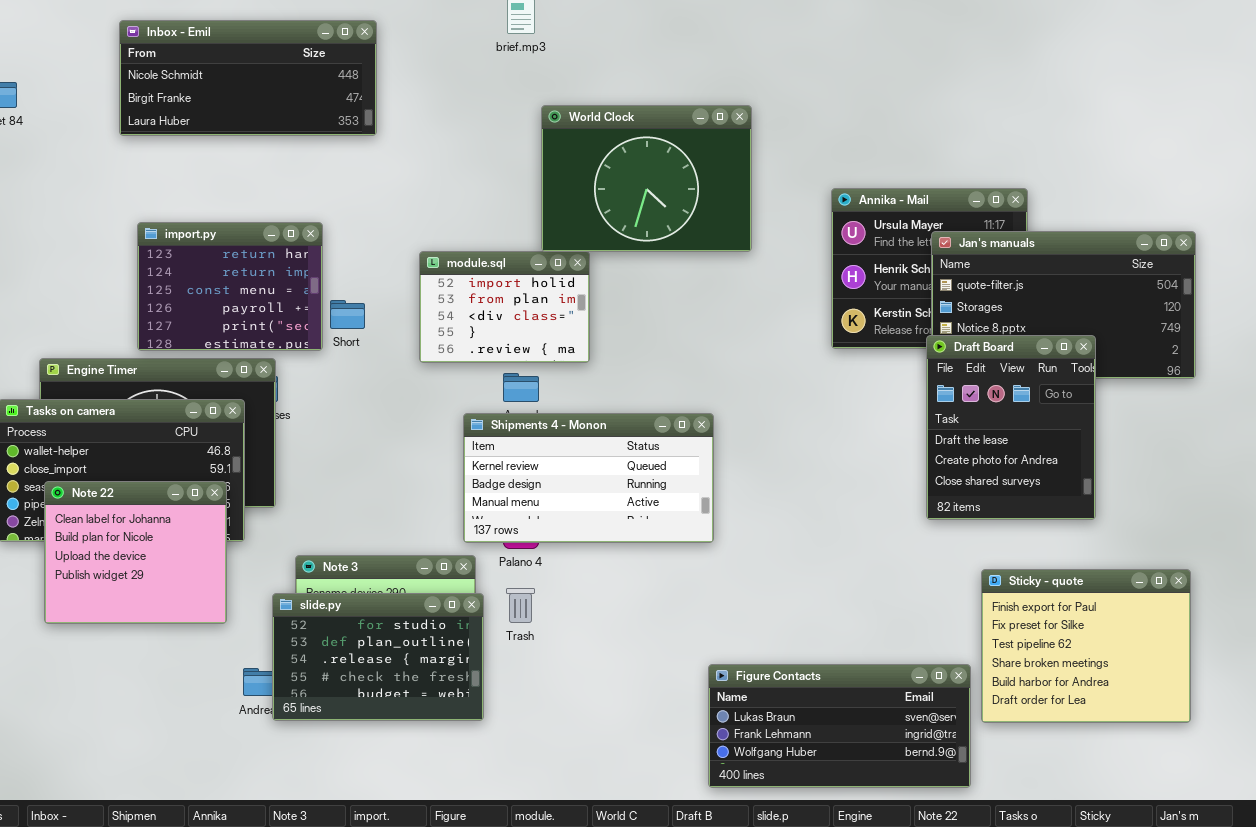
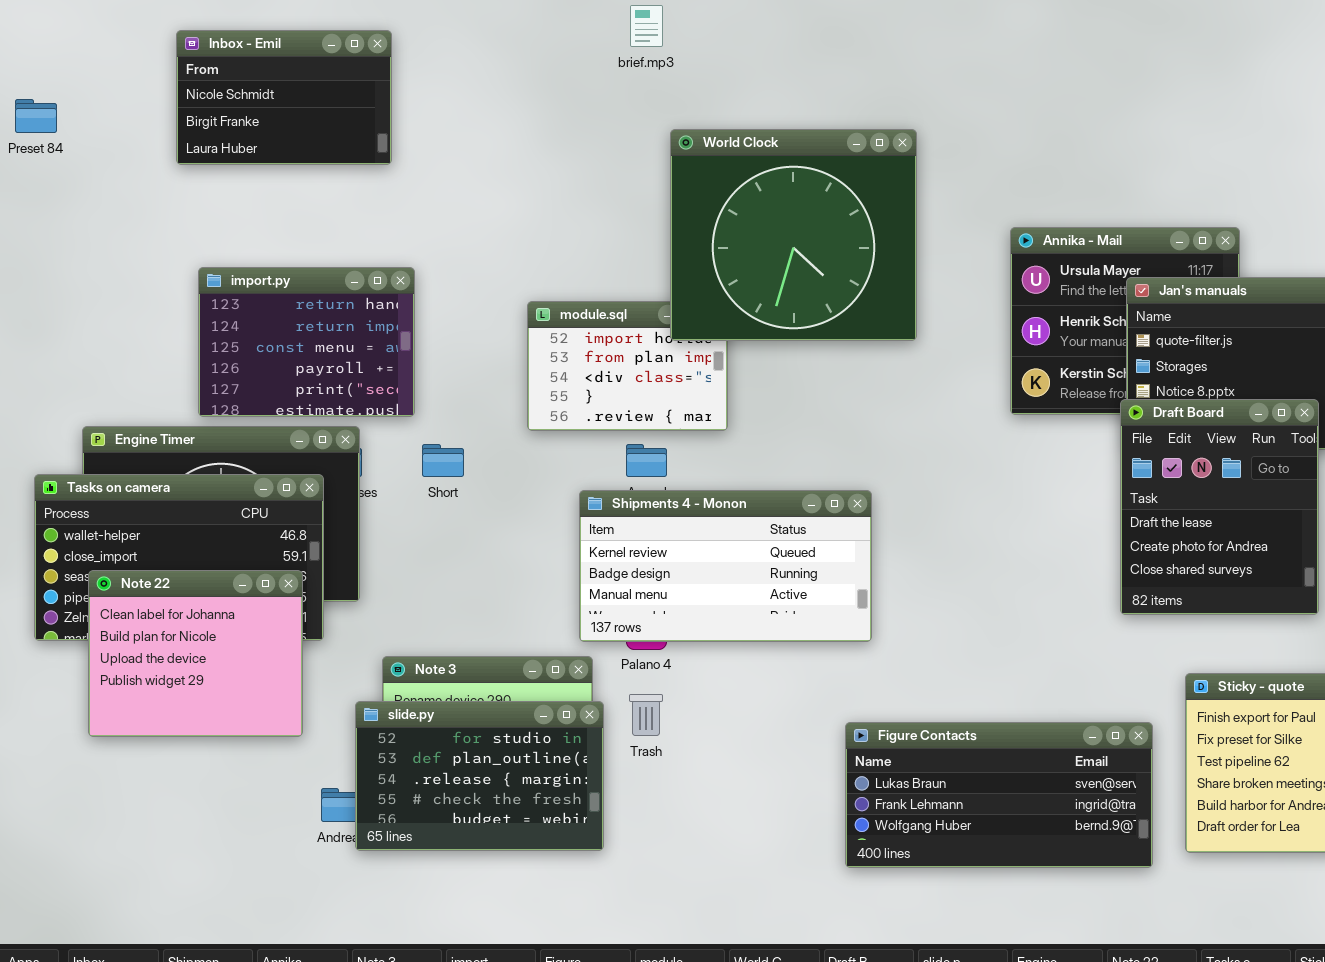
Inbox - Emil: [119,20,377,136] -> [176,30,392,165], resized
World Clock: [541,105,752,252] -> [670,129,917,341], resized
Short: [330,300,365,329] -> [422,444,464,477], moved
Figure Contacts: [708,664,971,788] -> [845,722,1153,868], moved

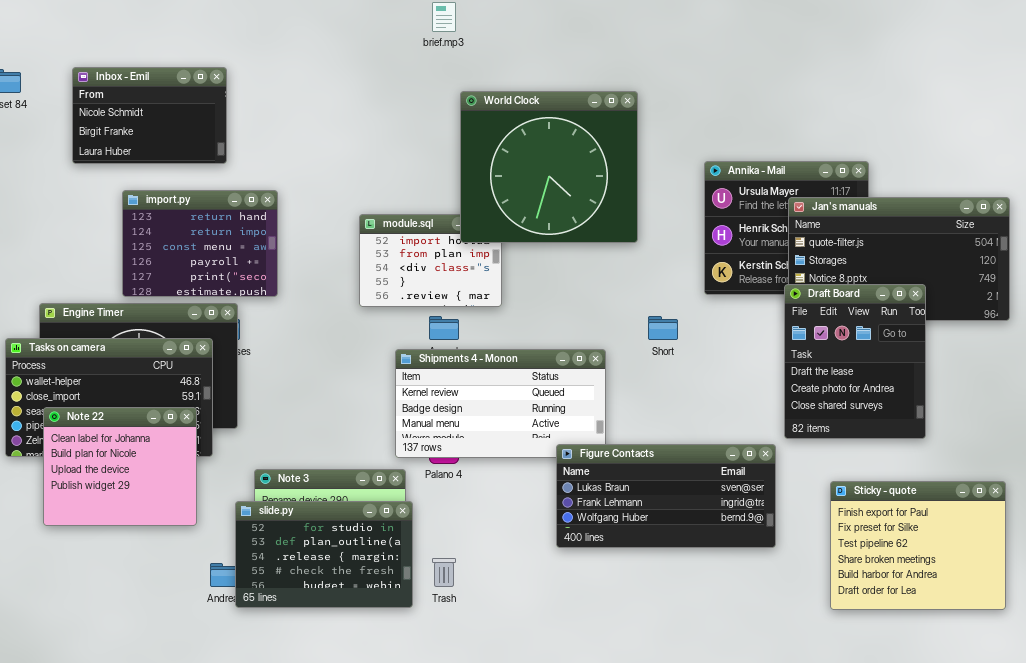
Inbox - Emil: [176,30,392,165] -> [72,67,227,164], moved
Short: [422,444,464,477] -> [648,316,678,340], moved
Trash: [629,694,663,736] -> [432,558,456,587], moved
Figure Contacts: [845,722,1153,868] -> [556,444,776,548], moved

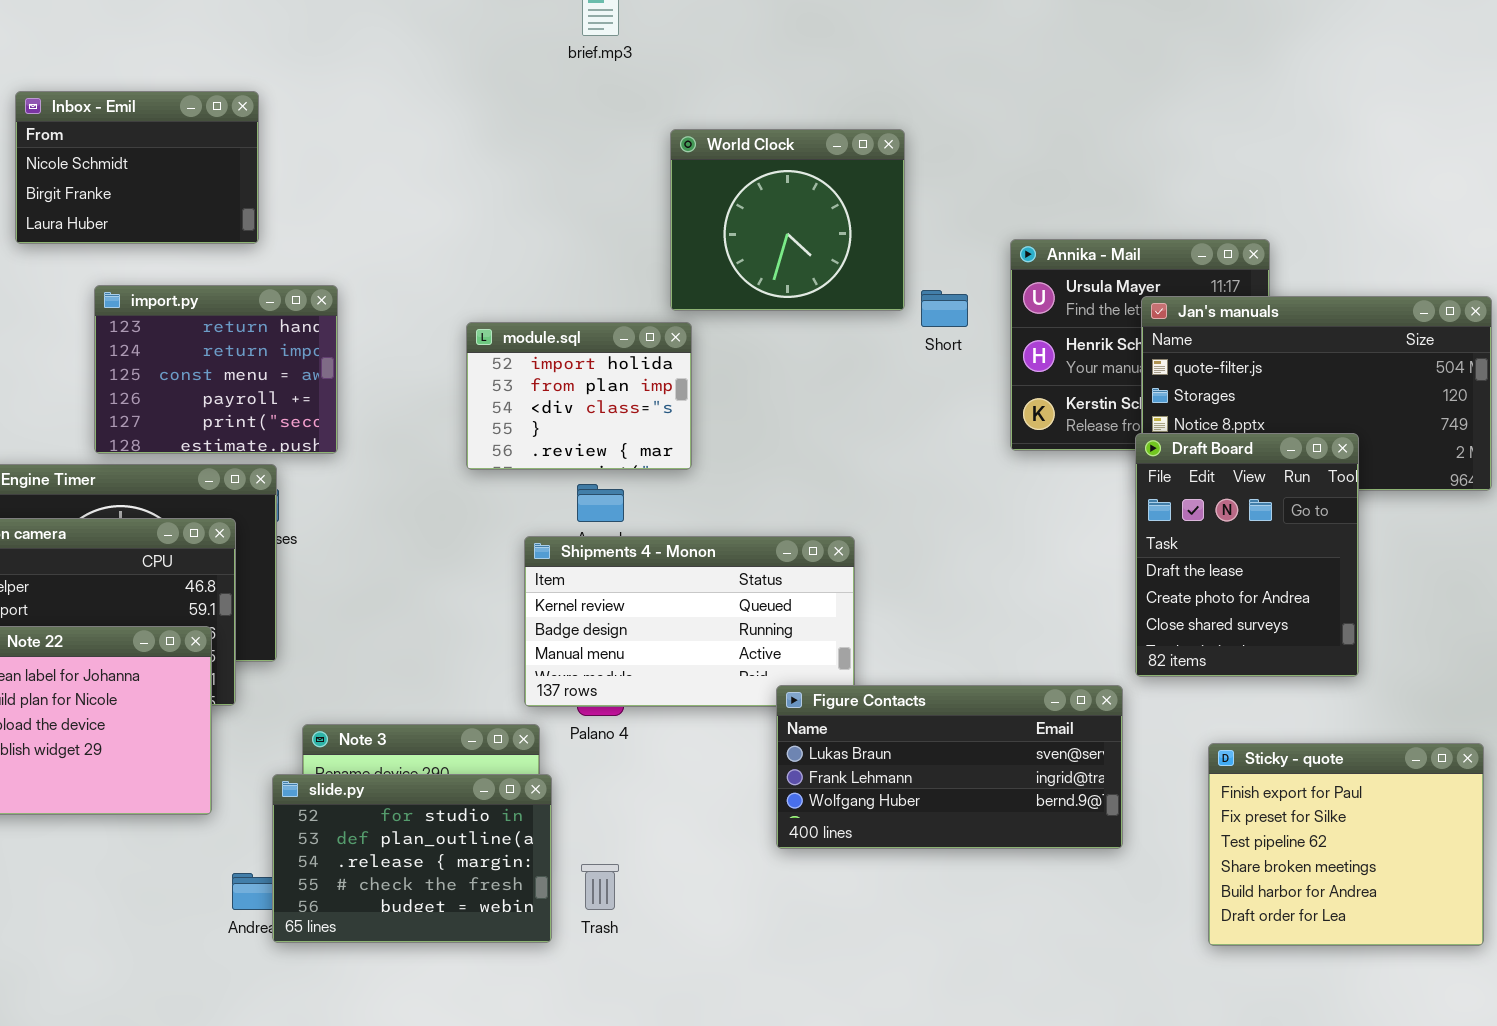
World Clock: [460,91,638,243] -> [670,129,905,311], resized
Short: [648,316,678,340] -> [921,290,968,327], moved

